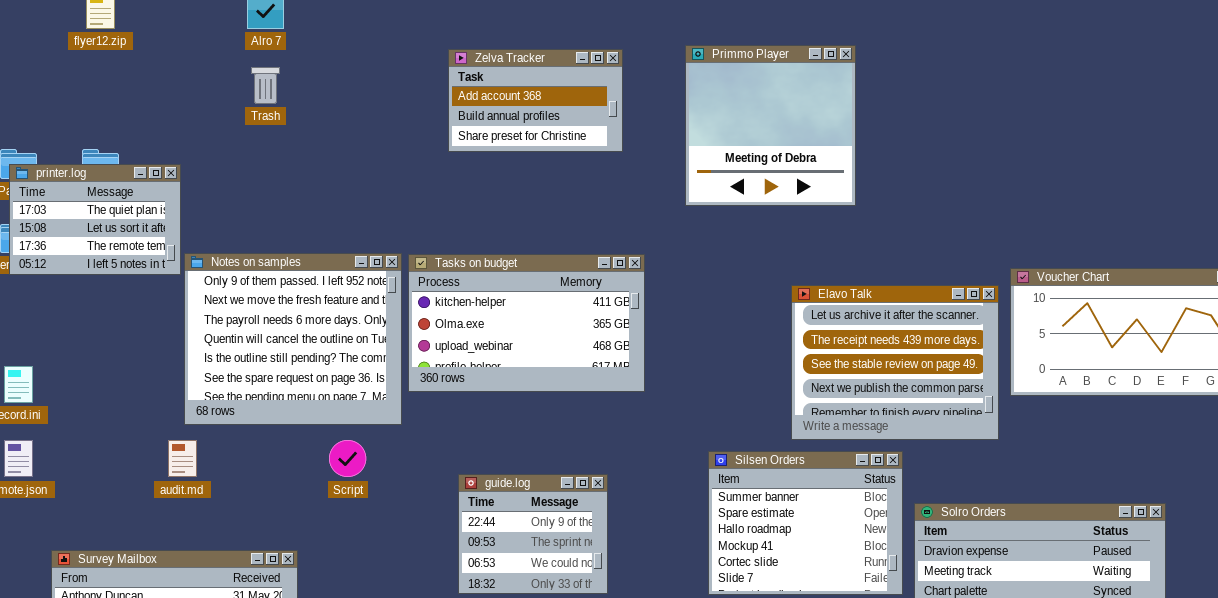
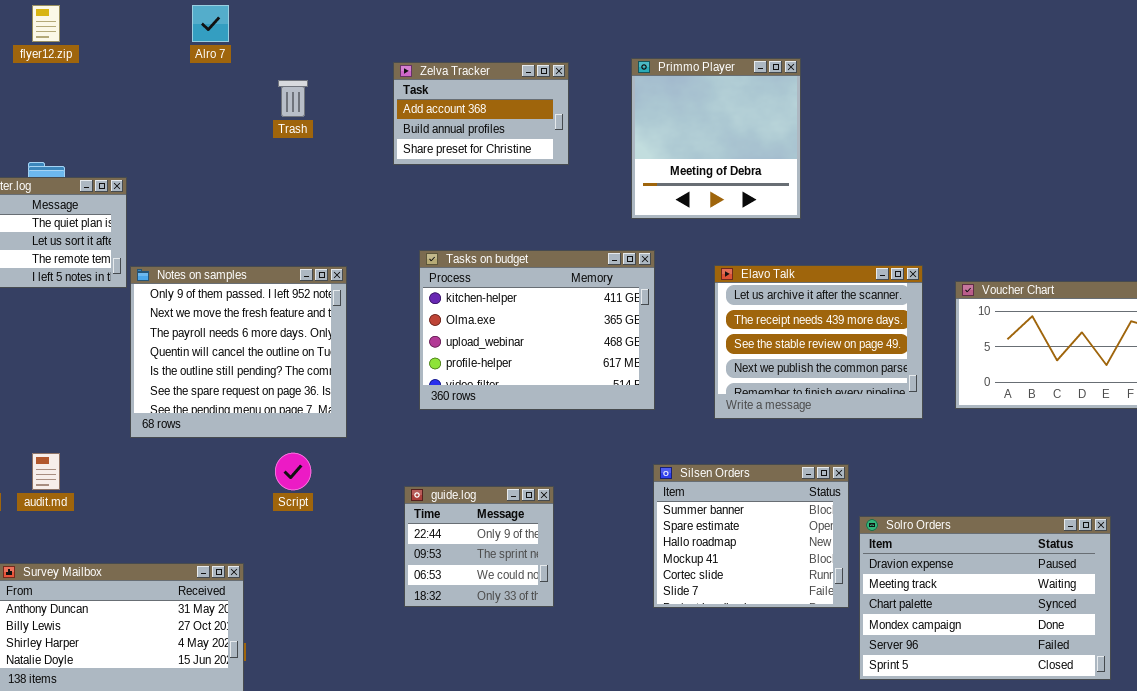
Trash: [251,67,280,104] -> [278,80,308,117], moved
Tasks on budget: [408,254,645,392] -> [419,250,655,410], moved, resized
Elavo Talk: [791,285,999,440] -> [714,265,923,419], moved
audit.md: [168,440,197,477] -> [32,453,60,490], moved

